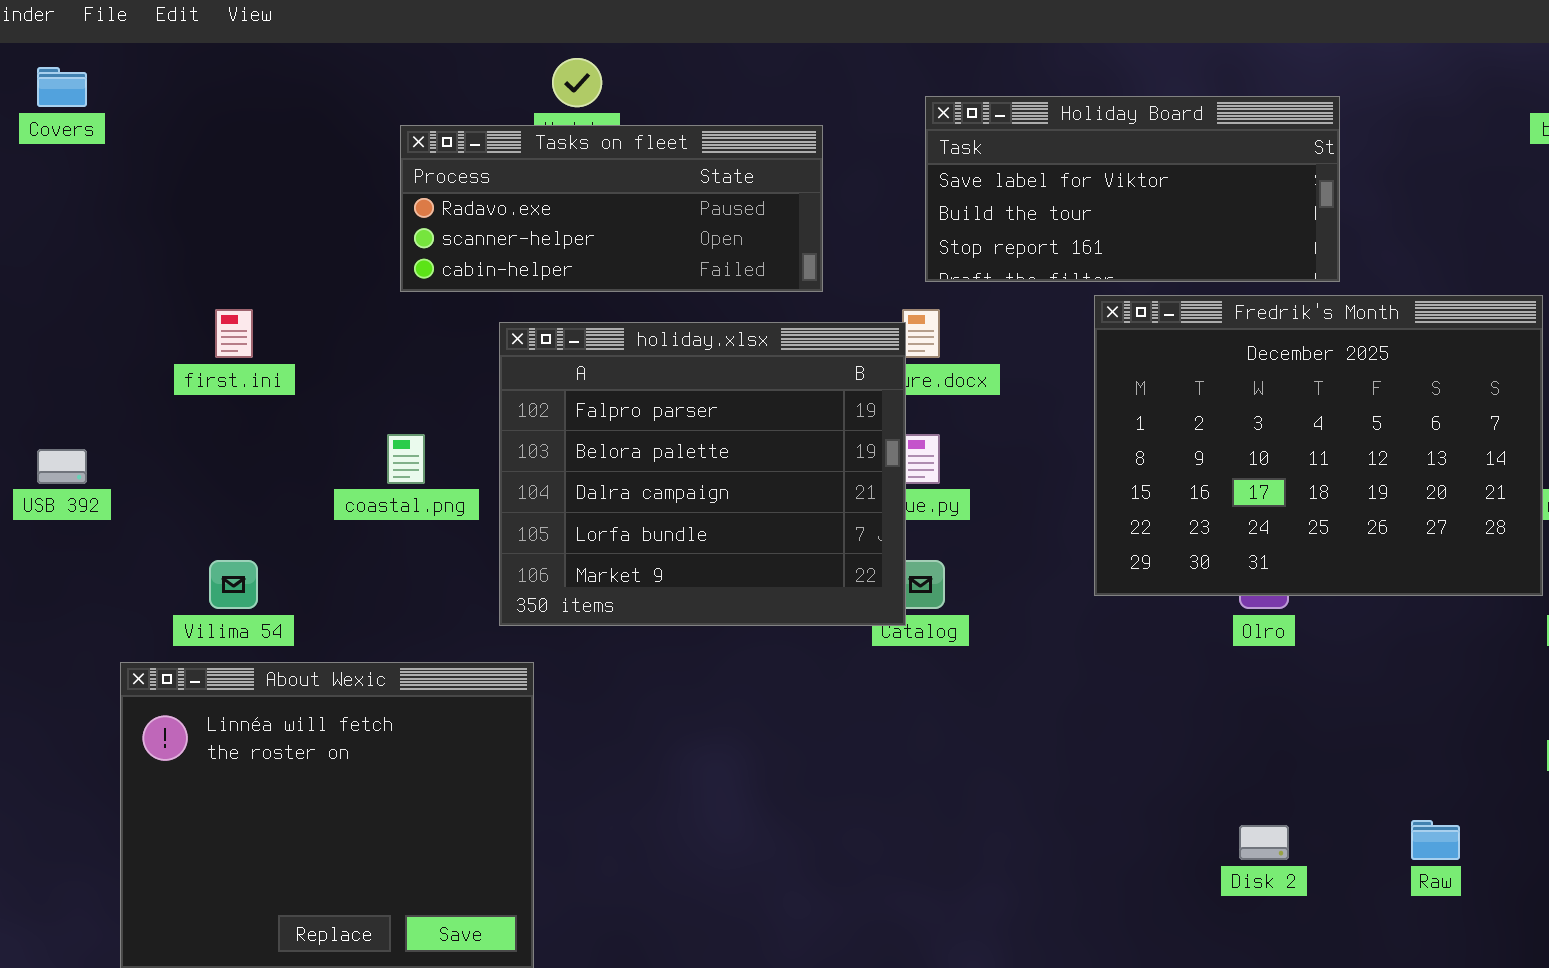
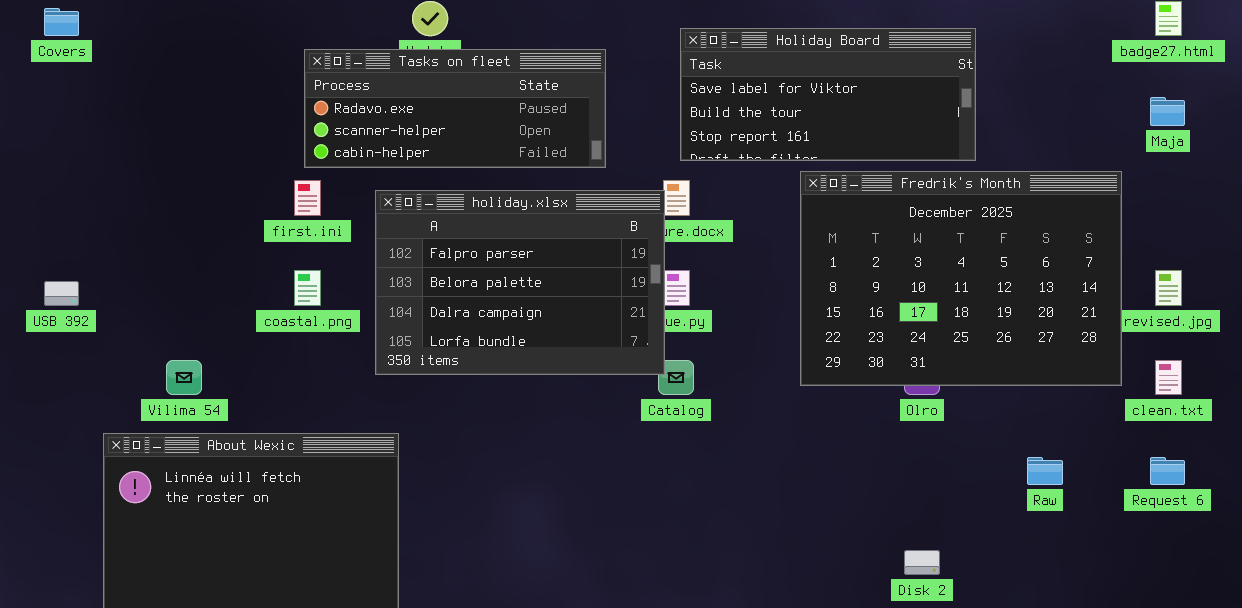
first.ini: [215,309,253,358] -> [294,180,321,216], moved
holiday.xlsx: [499,322,906,626] -> [375,190,665,375], resized
Raw: [1411,820,1460,860] -> [1027,457,1063,485], moved

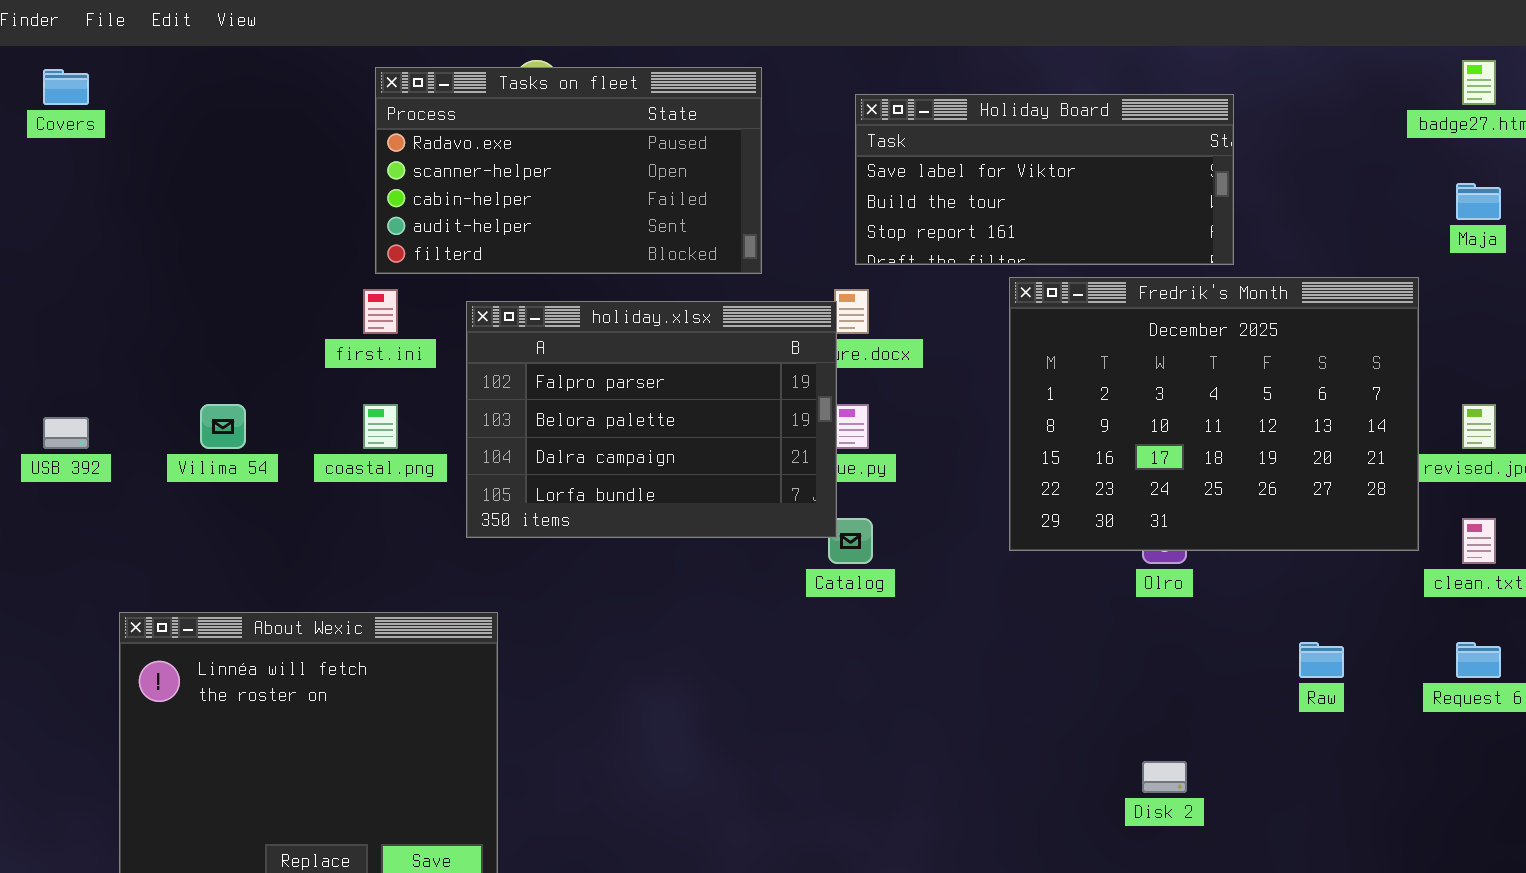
Tasks on fleet: [304,49,606,168] -> [375,67,762,274], resized
Vilima 54: [166,360,202,395] -> [200,404,246,449], moved

